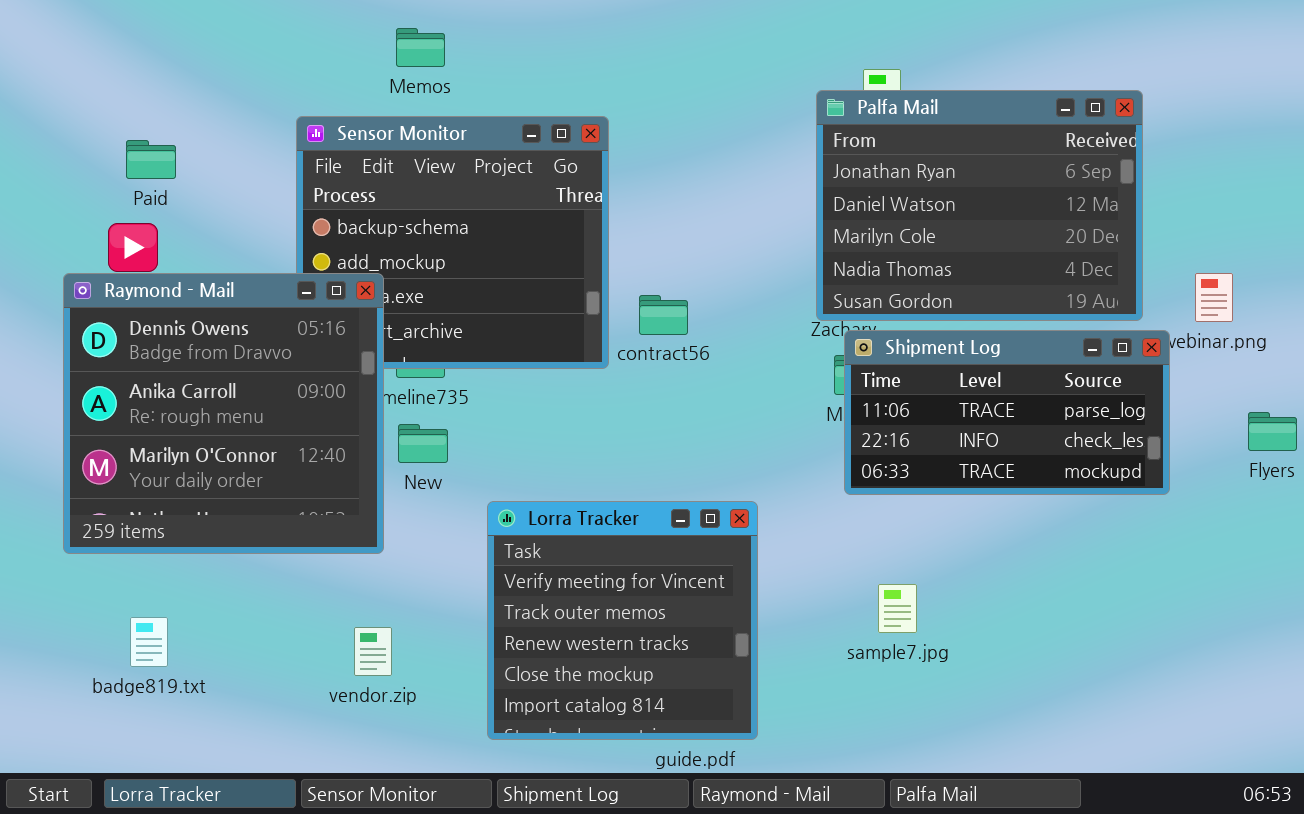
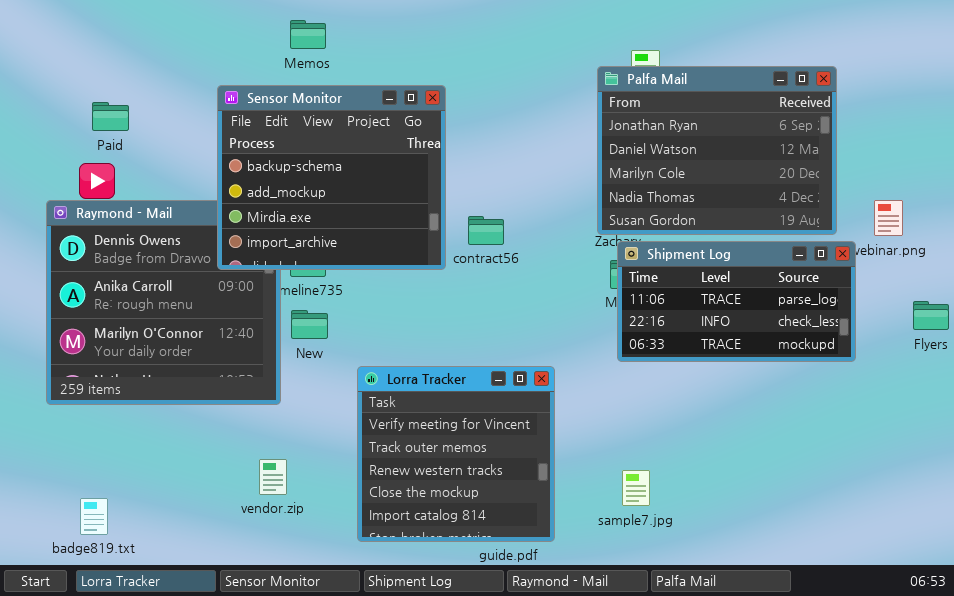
Sensor Monitor: [296,116,609,369] -> [217,85,446,270], raised
sample7.jpg: [878,584,917,633] -> [622,470,650,506], moved
badge819.txt: [130,617,168,667] -> [80,498,108,535], moved

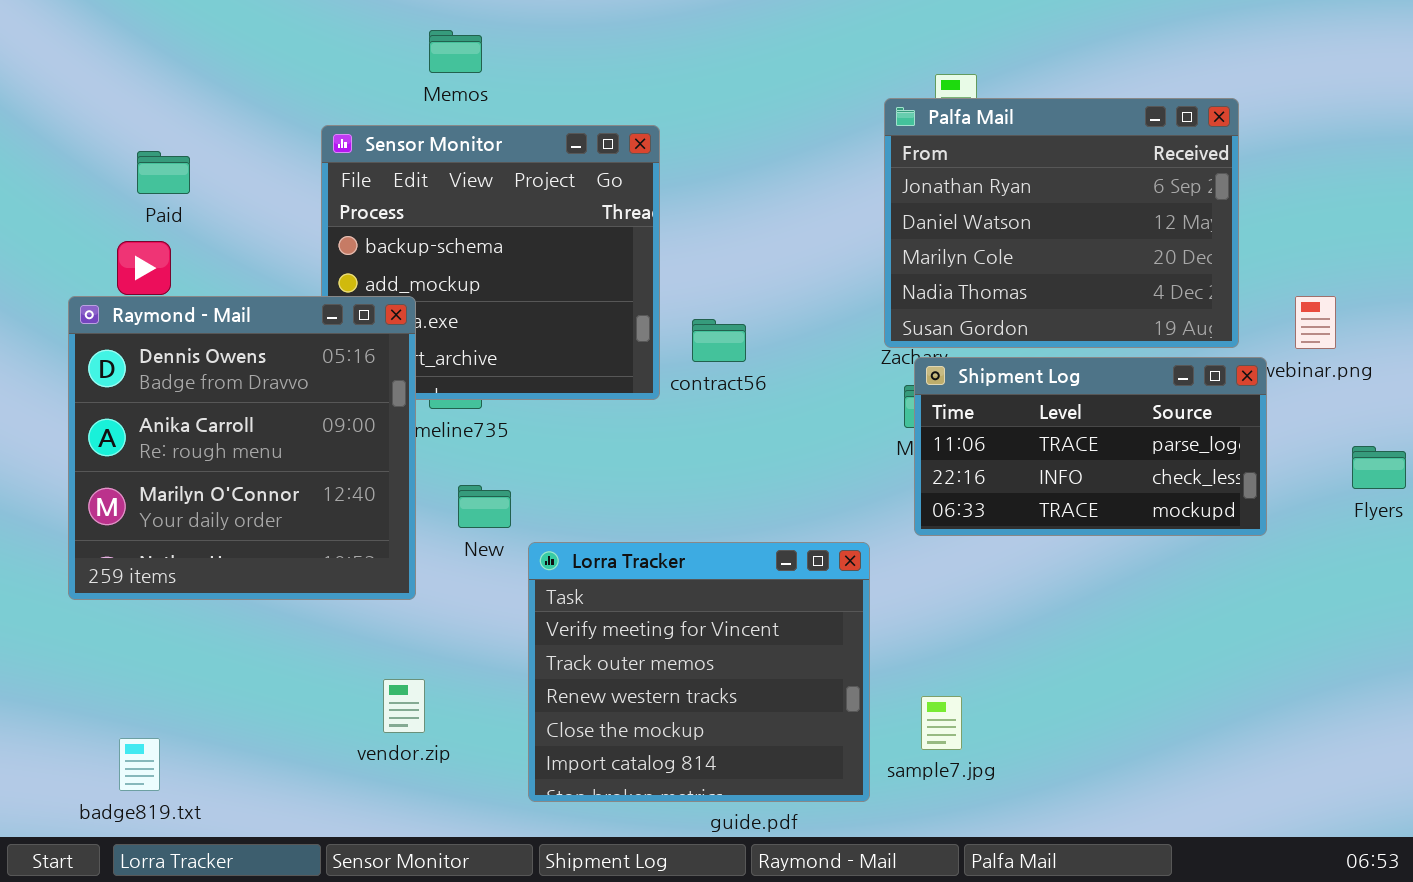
Raymond - Mail: [46,200,281,405] -> [68,296,416,600], raised
New: [291,310,328,339] -> [458,485,511,528], moved
Lorra Tracker: [357,366,555,542] -> [528,542,870,802], resized

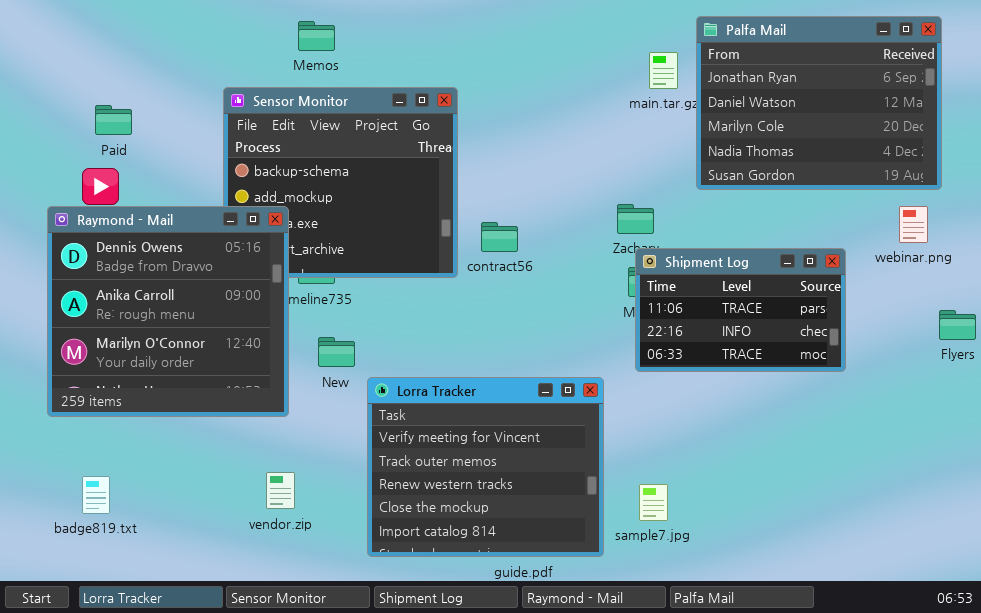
Palfa Mail: [884,98,1239,348] -> [696,16,942,190], moved
Shipment Log: [914,357,1267,536] -> [635,248,846,372], resized
badge819.txt: [119,738,160,791] -> [82,476,110,514], moved

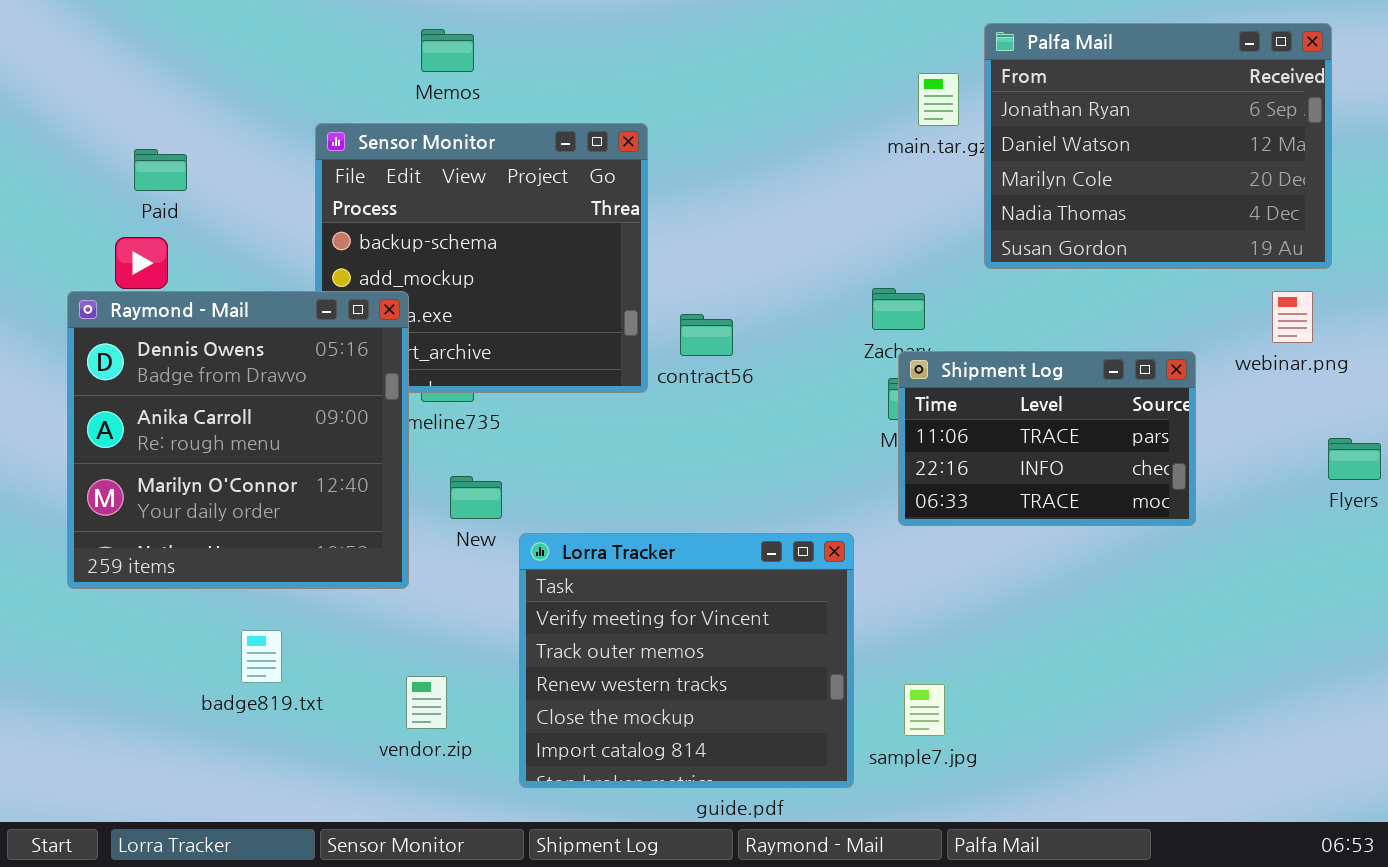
vendor.zip: [266,472,295,509] -> [406,676,447,729], moved
badge819.txt: [82,476,110,514] -> [241,630,282,683], moved

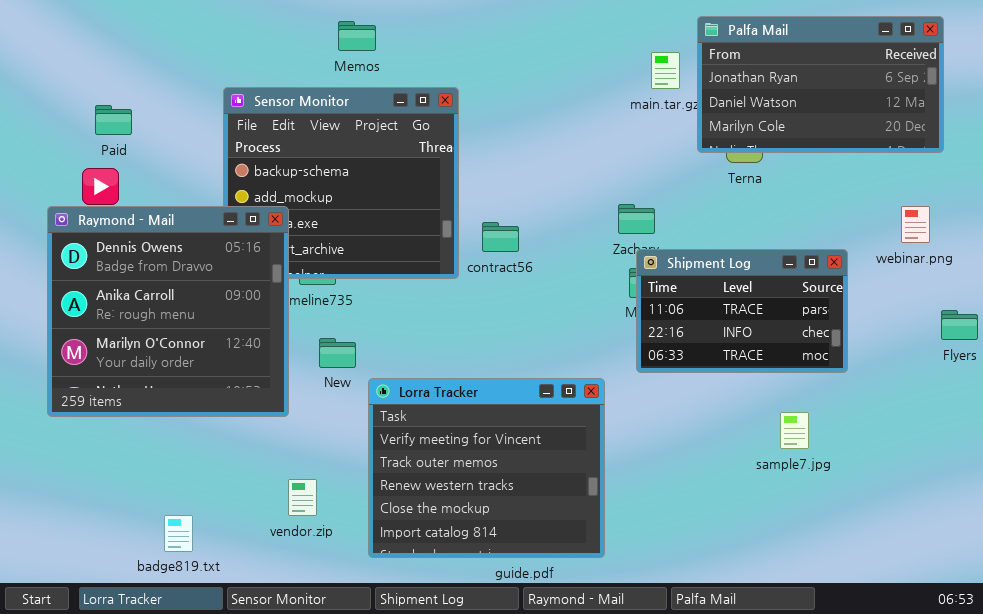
Palfa Mail: [984,23,1332,269] -> [697,16,944,153], resized
Memos: [421,29,474,72] -> [338,21,376,51], moved
badge819.txt: [241,630,282,683] -> [164,515,193,552], moved
sample7.jpg: [904,684,945,736] -> [780,412,809,449], moved

